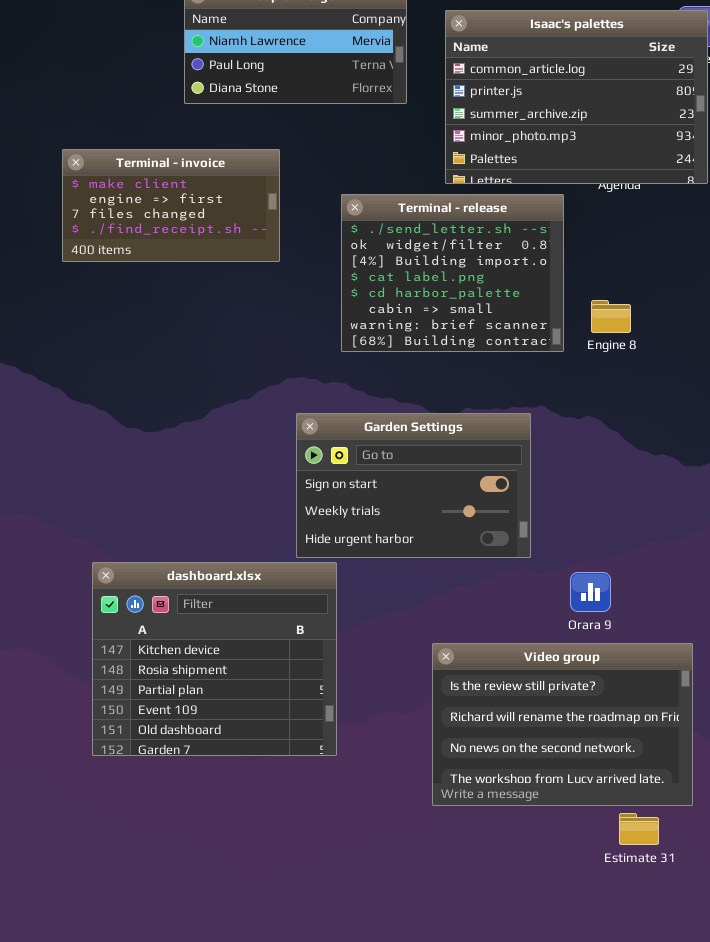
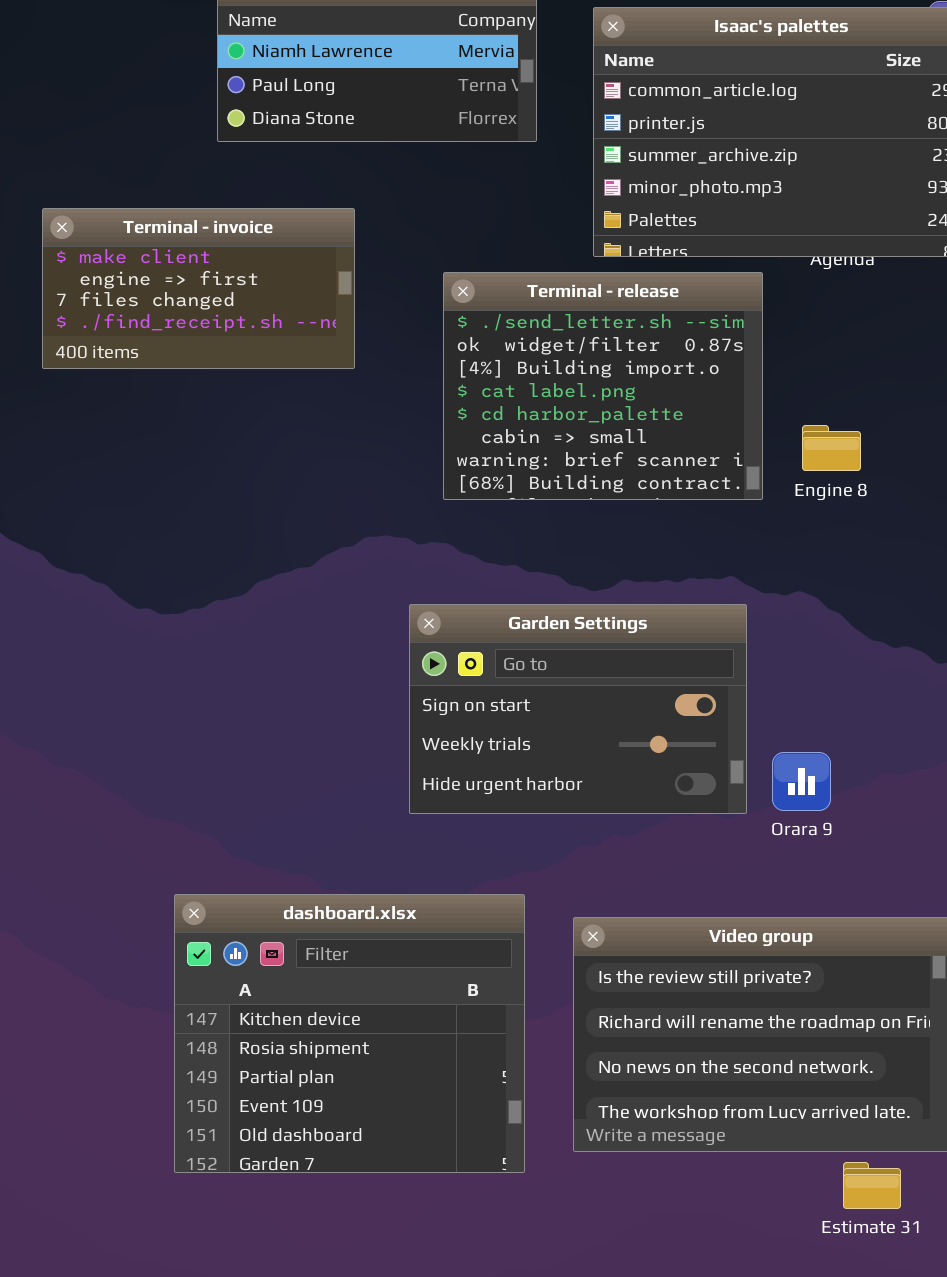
Garden Settings: [296,413,531,558] -> [409,604,747,814], moved
dashboard.xlsx: [92,562,337,756] -> [174,894,525,1173], moved
Orara 9: [570,572,611,612] -> [772,752,831,811], moved

